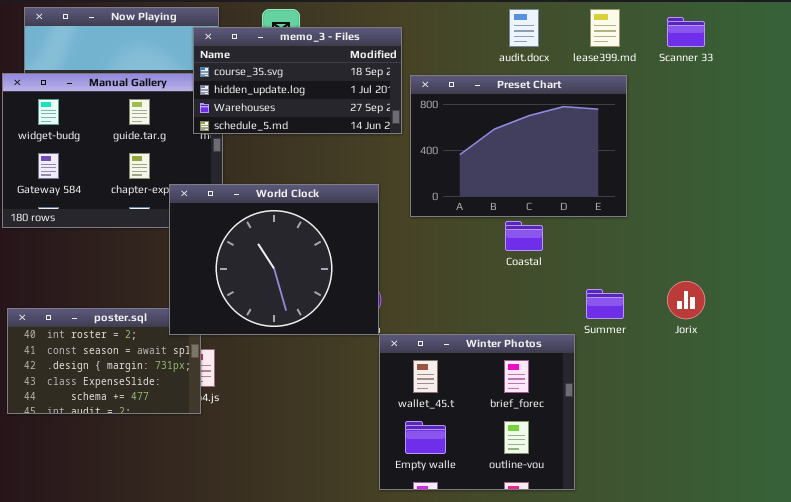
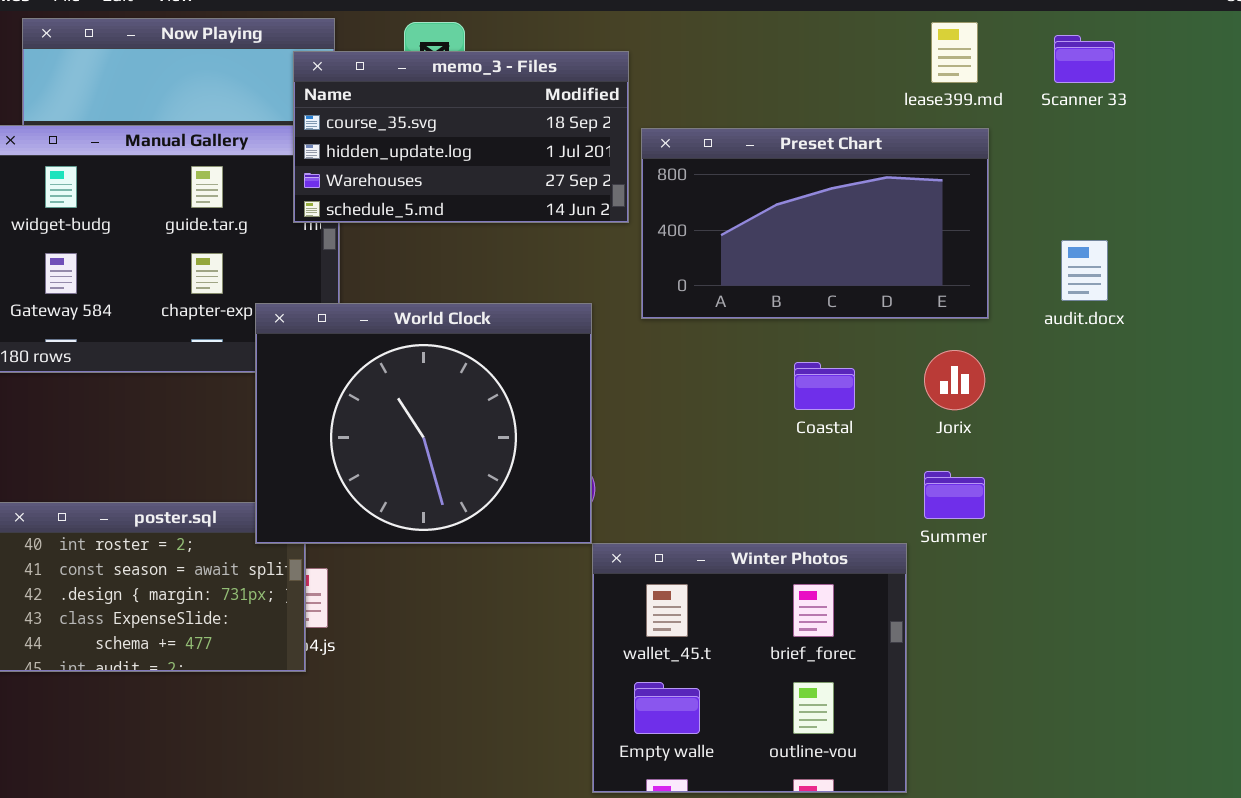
audit.docx: [509,9,539,47] -> [1061,240,1108,301], moved
Preset Chart: [410,75,627,217] -> [641,128,989,319], resized
Jorix: [667,281,705,319] -> [924,350,985,410], moved

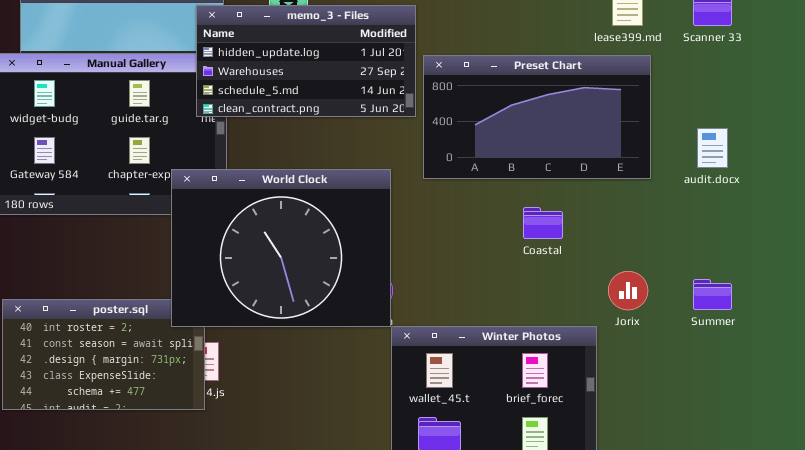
memo_3 - Files: [293,51,629,223] -> [196,5,416,117], scrolled down 1 row
Jorix: [924,350,985,410] -> [608,271,648,310], moved
Summer: [924,471,985,519] -> [693,279,732,310], moved

